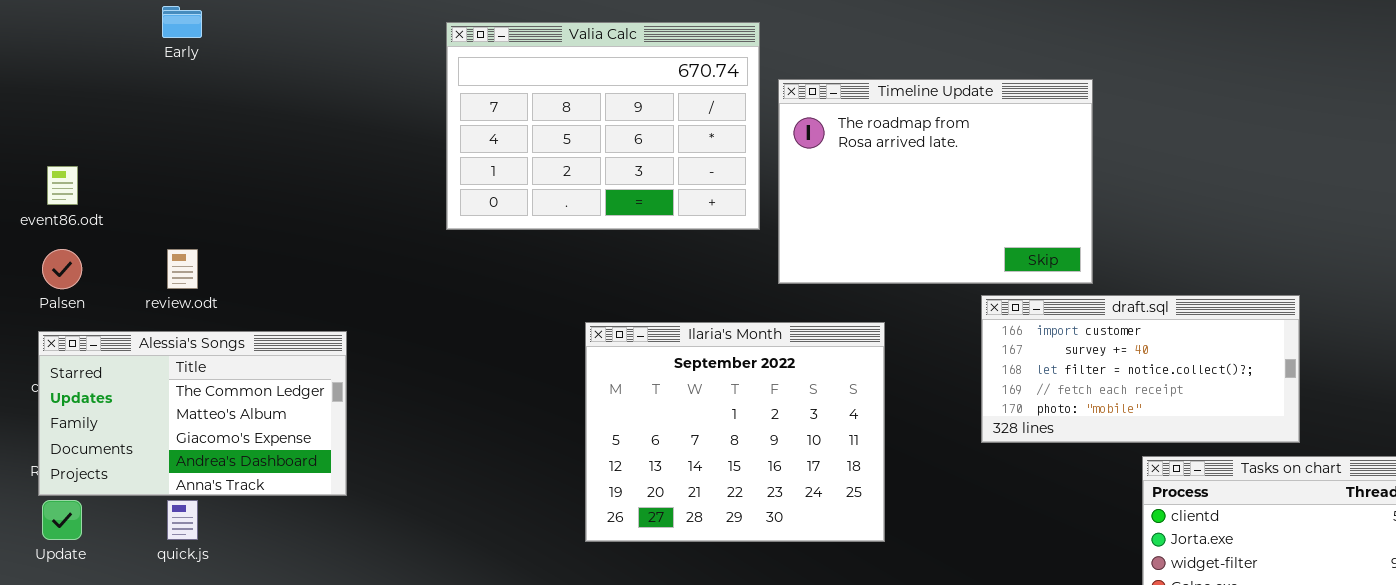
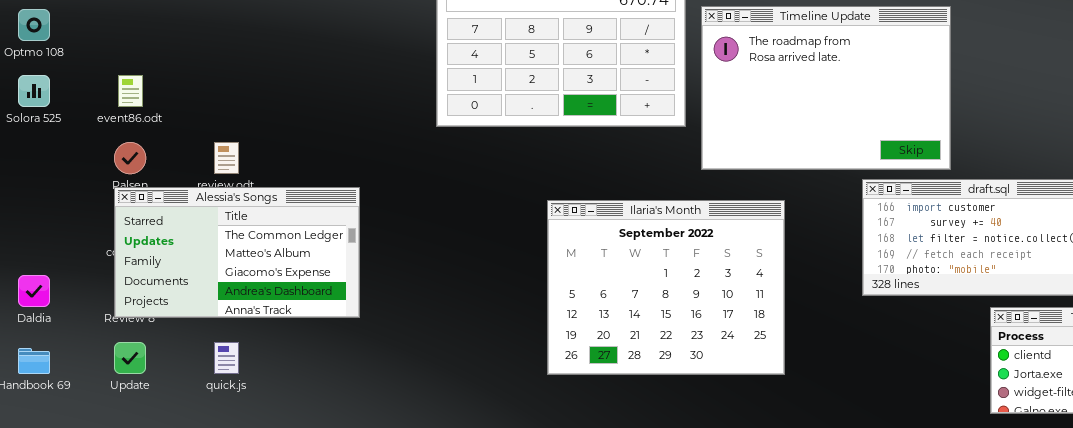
Alessia's Songs: [38,331,347,496] -> [114,187,360,318], moved

